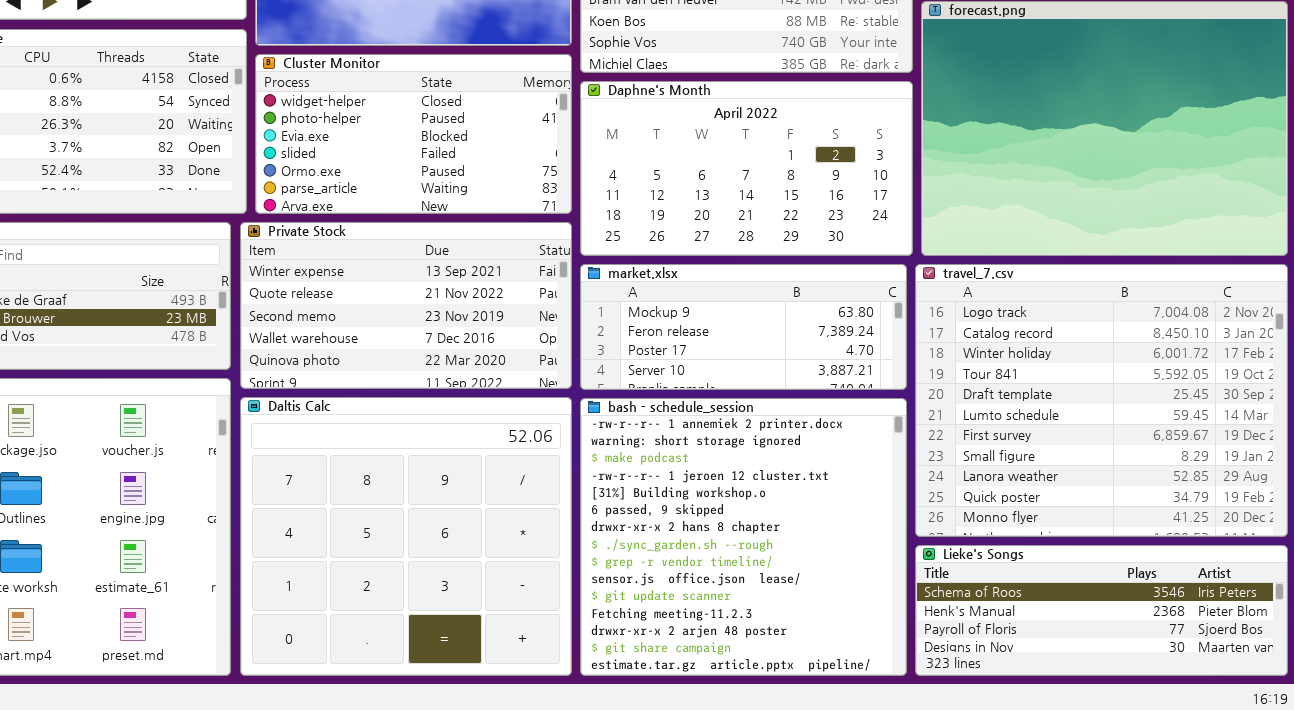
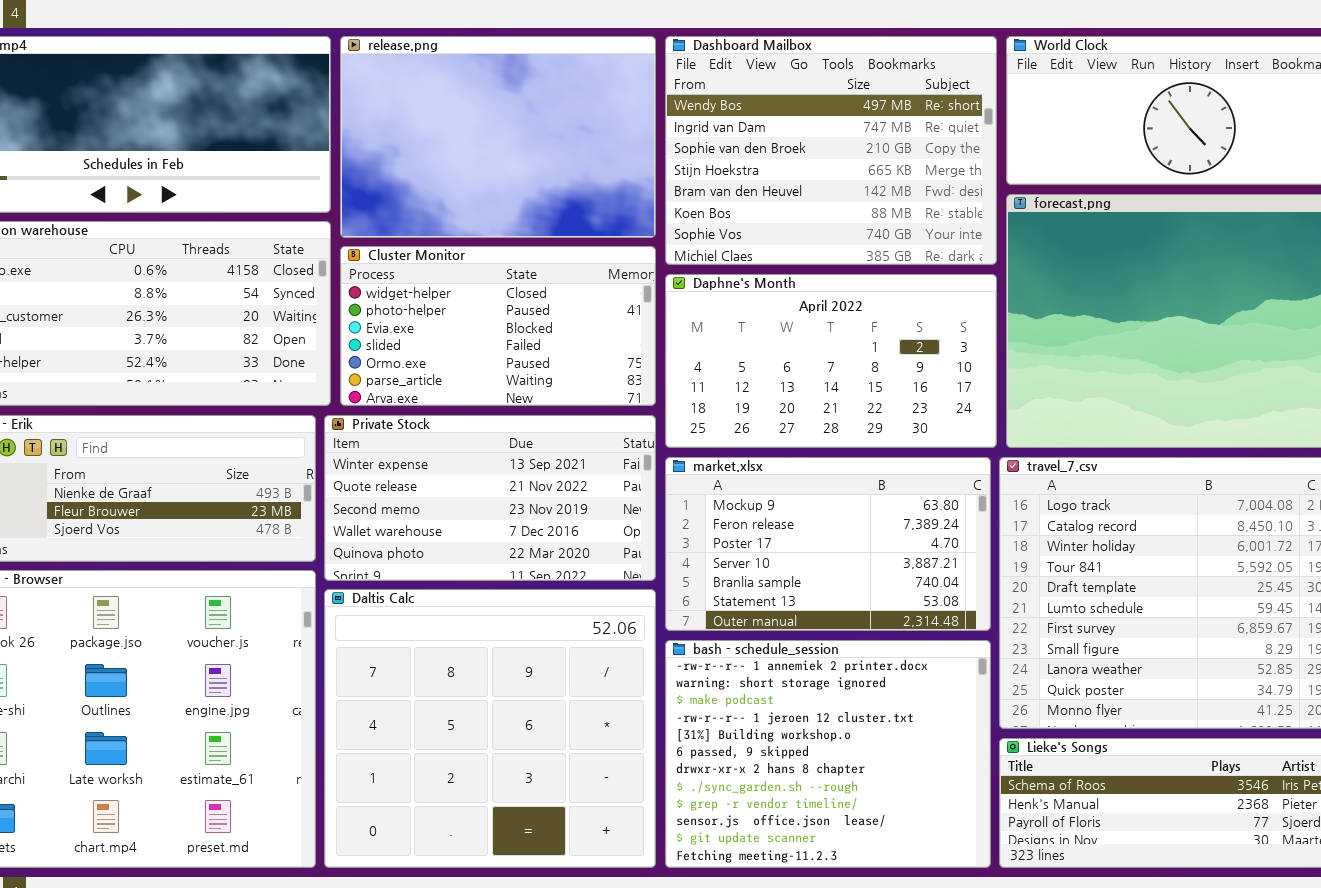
market.xlsx: [580,264,907,390] -> [665,457,991,631], resized
bash - schedule_session: [580,398,907,676] -> [665,640,991,868], resized

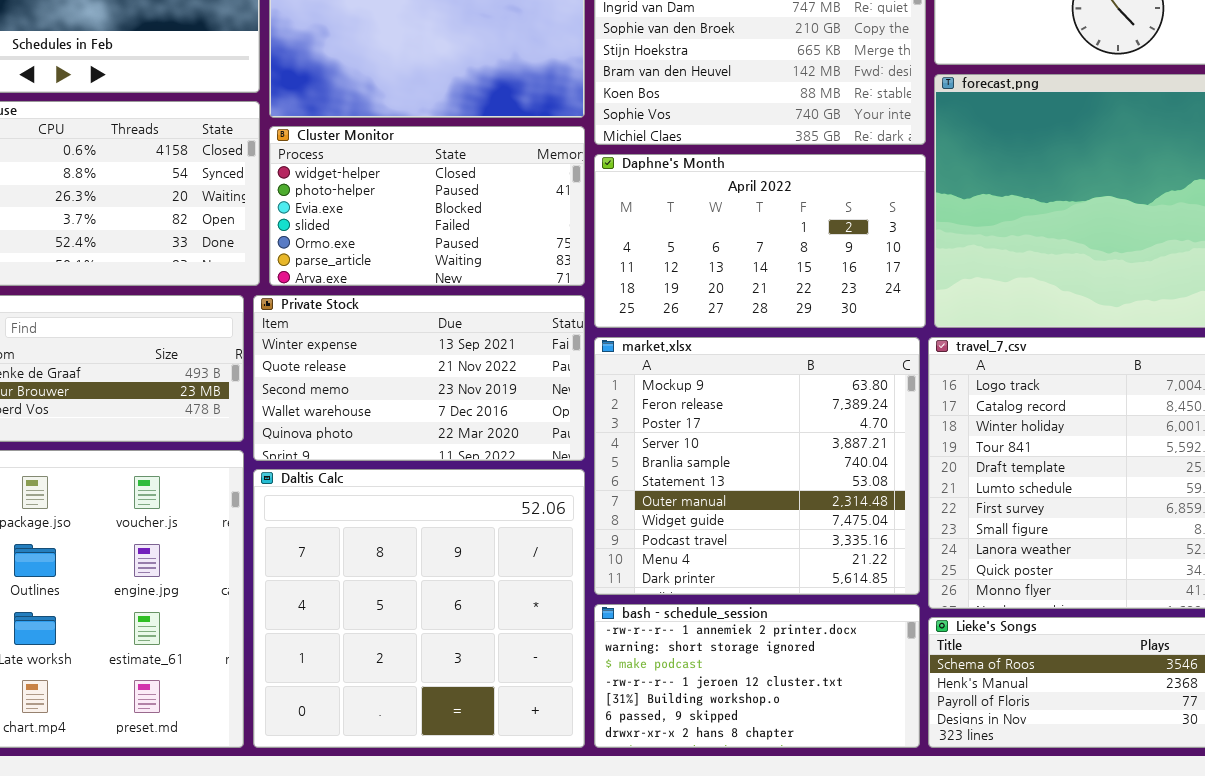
market.xlsx: [665,457,991,631] -> [594,337,920,595], resized
bash - schedule_session: [665,640,991,868] -> [594,604,920,748], resized

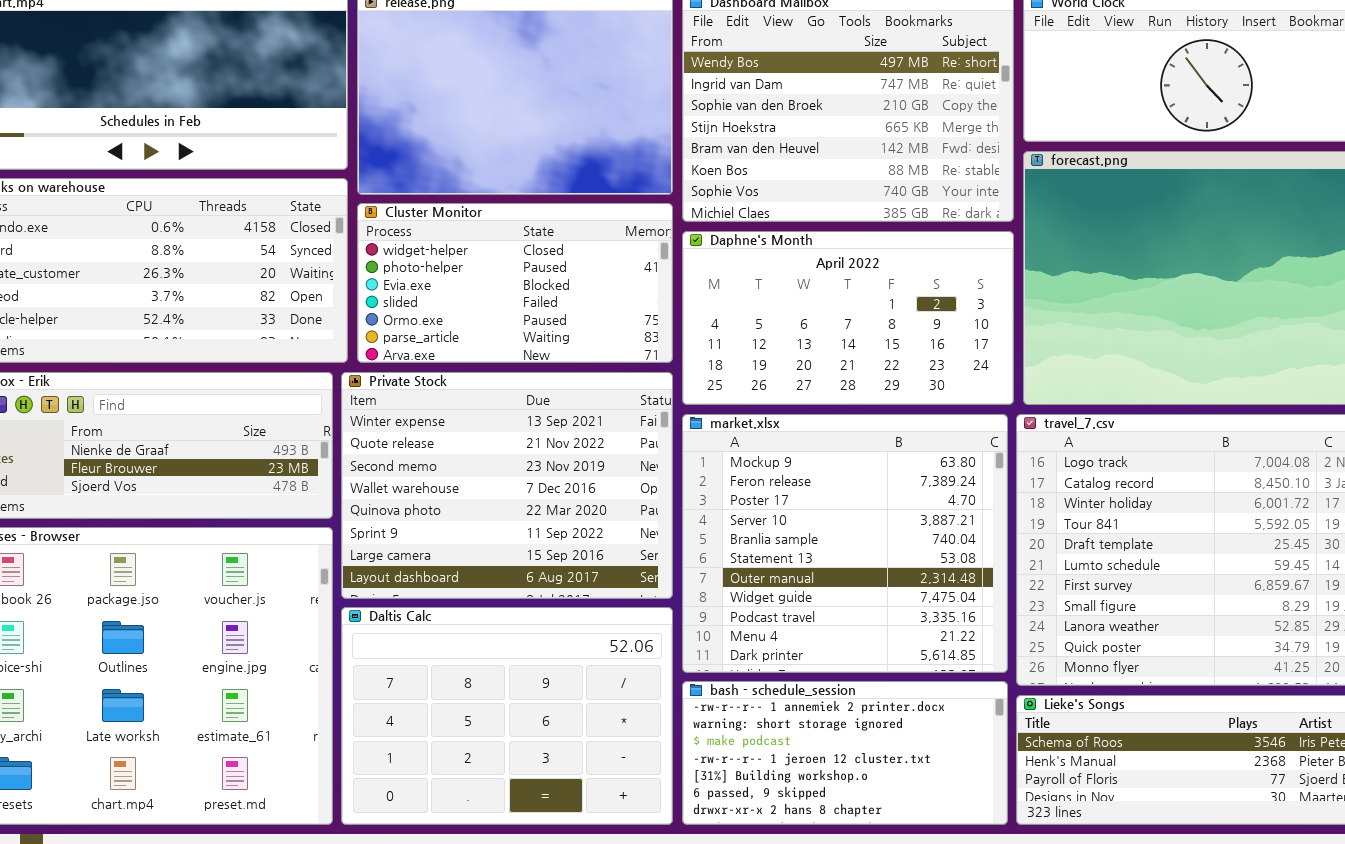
Private Stock: [253,295,585,461] -> [341,372,673,599], resized
Daltis Calc: [253,469,585,748] -> [341,607,673,825], resized

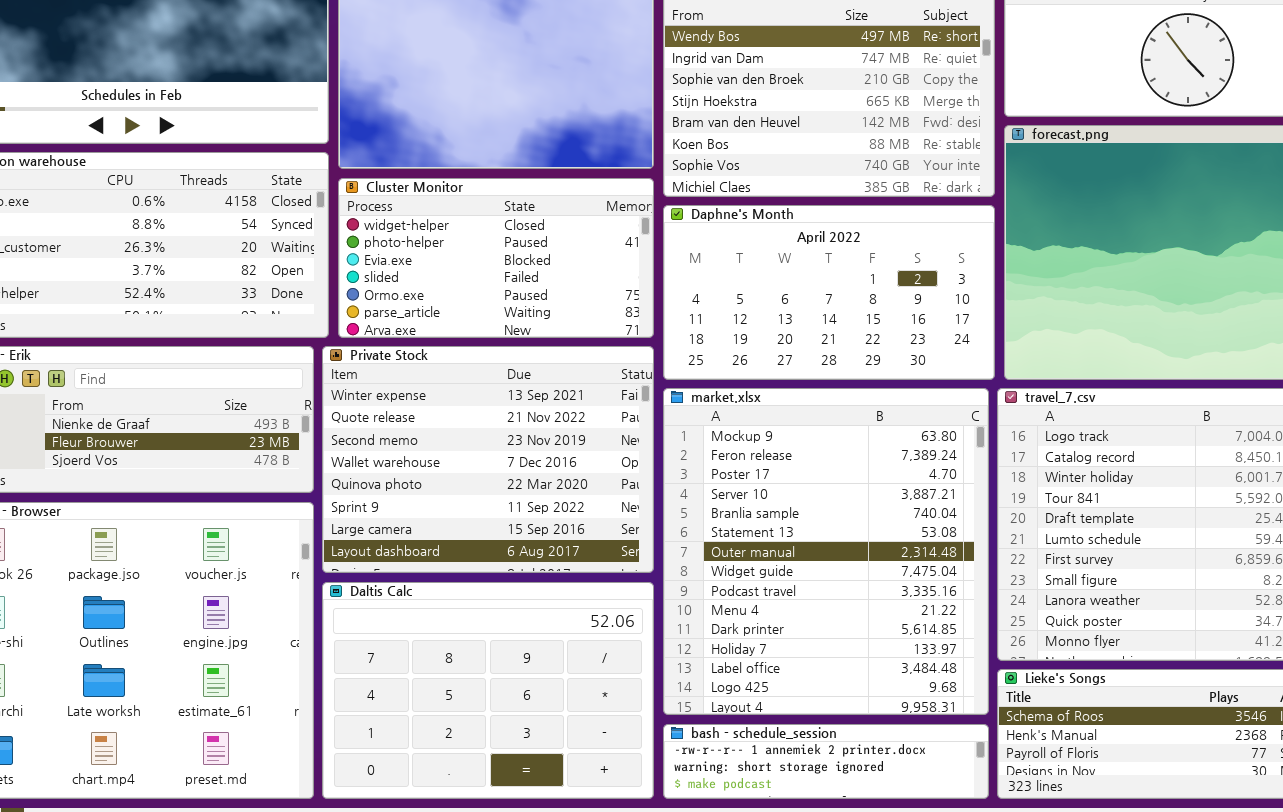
market.xlsx: [682,414,1008,673] -> [663,388,989,715], resized
bash - schedule_session: [682,681,1008,825] -> [663,724,989,799], resized

